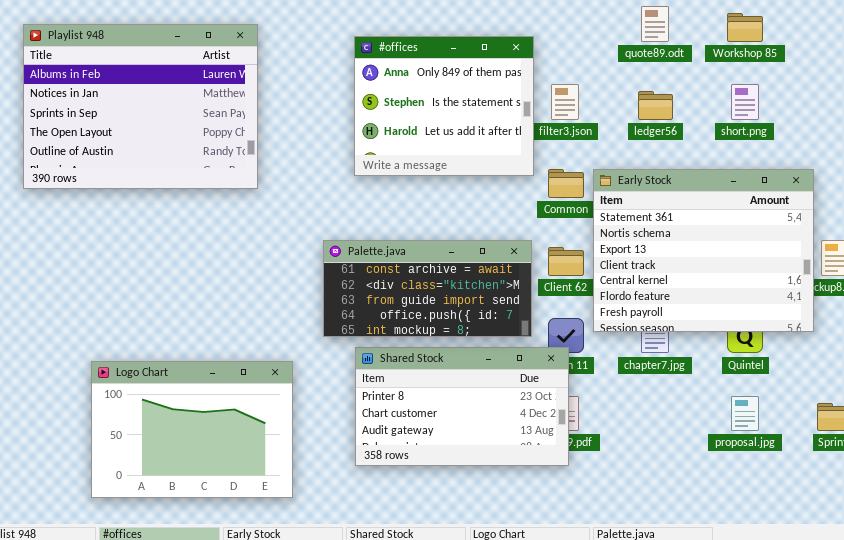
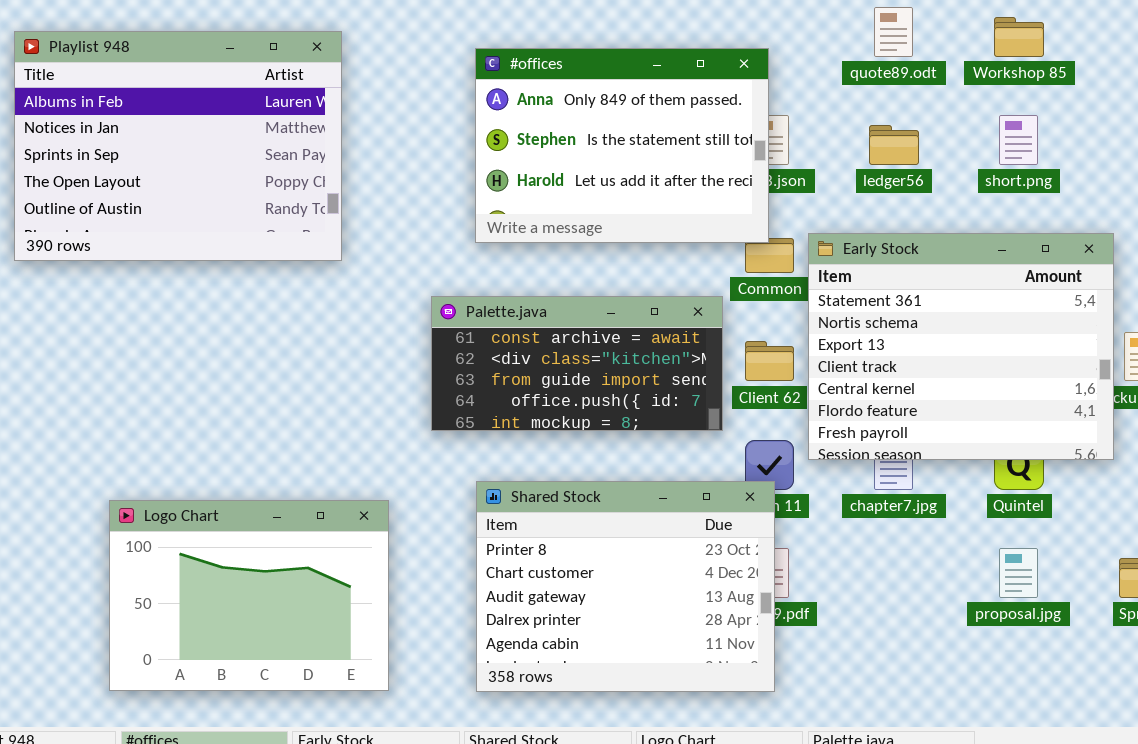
#offices: [354,36,534,176] -> [475,48,769,243], resized
Palette.java: [323,240,532,337] -> [431,296,723,431], moved
Shared Stock: [355,347,569,466] -> [476,481,775,692], resized

